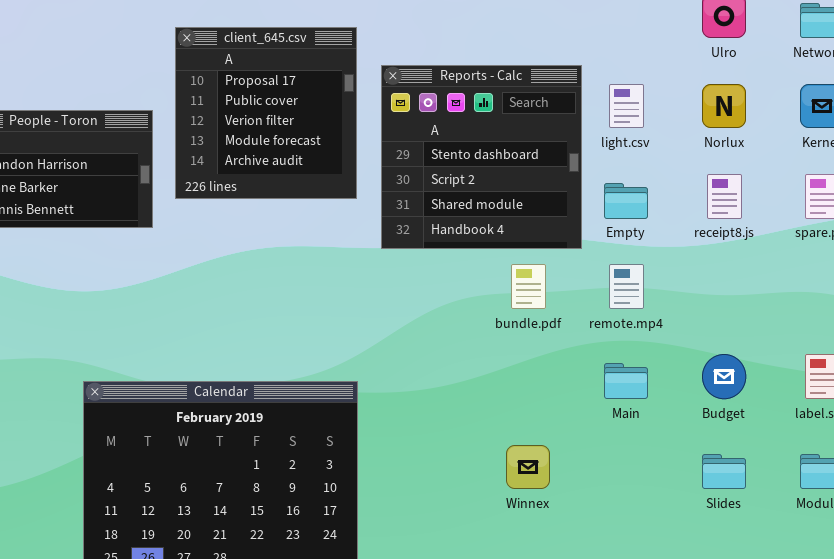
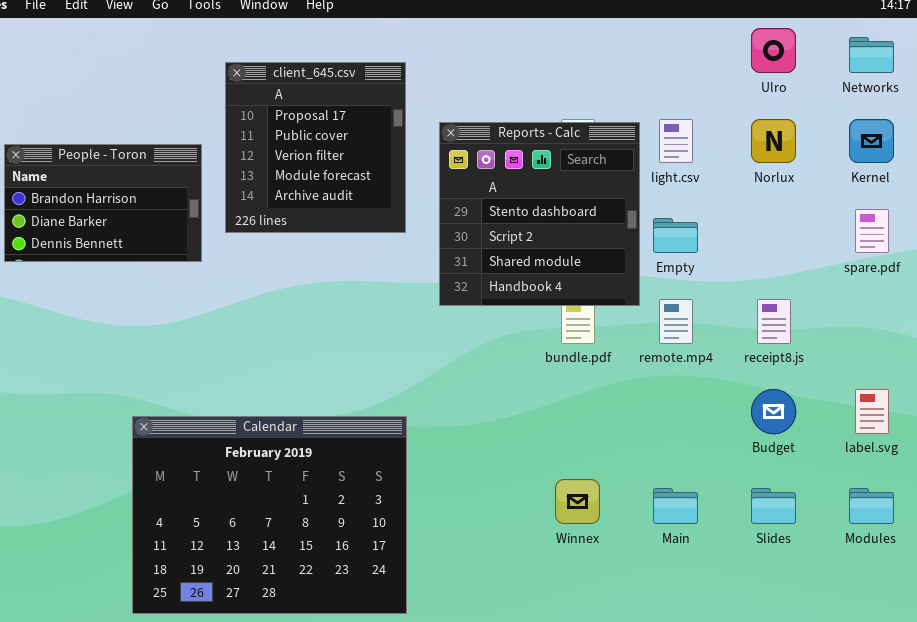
Reports - Calc: [381,65,582,249] -> [439,122,640,306], moved
receipt8.js: [707,174,742,219] -> [757,299,791,344], moved
Main: [604,363,648,399] -> [653,488,698,524], moved

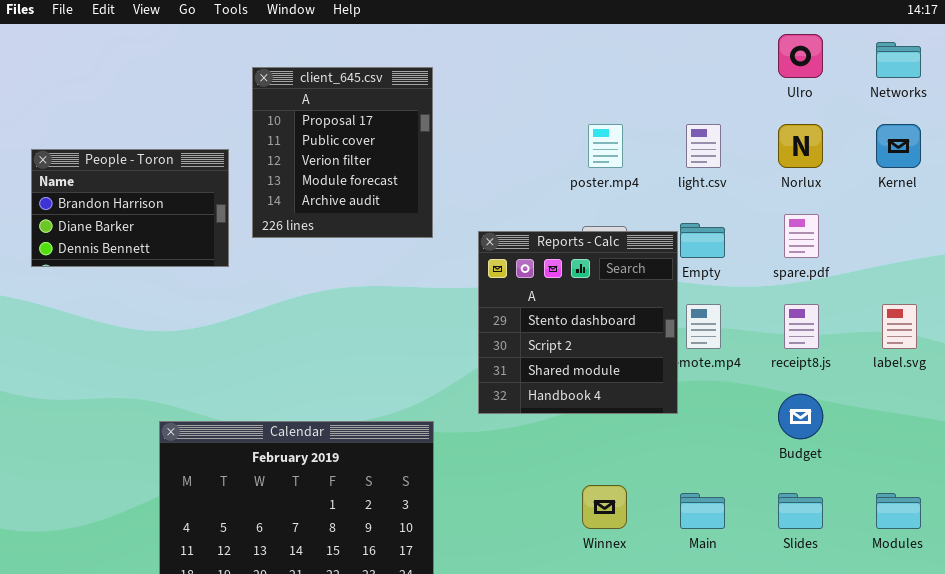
Reports - Calc: [439,122,640,306] -> [478,231,678,414], moved
spare.pdf: [855,209,889,253] -> [784,214,819,258], moved
label.svg: [855,389,889,434] -> [882,304,917,349], moved

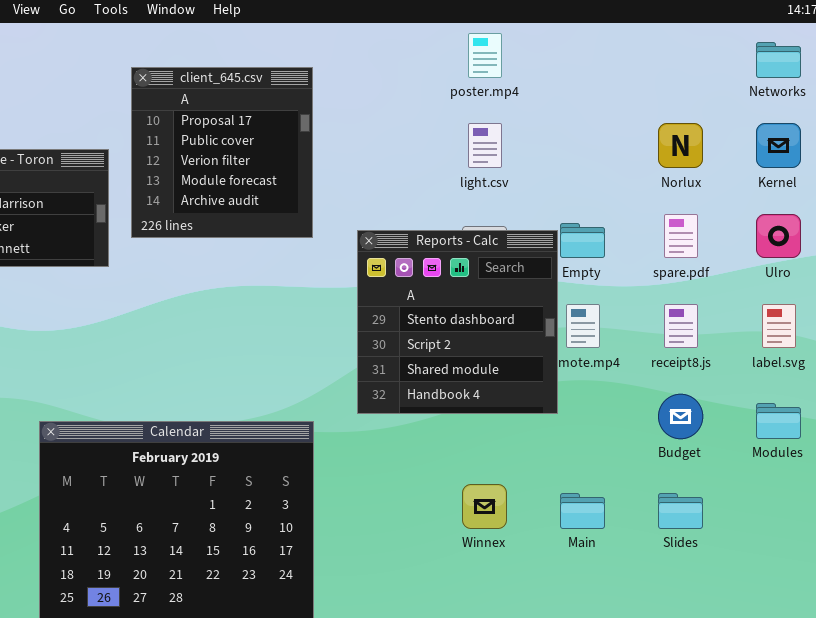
Ulro: [778,34,823,78] -> [756,214,801,258], moved
poster.mp4: [588,124,623,168] -> [468,33,502,78], moved
light.csv: [686,124,721,168] -> [468,123,502,168], moved
Modules: [876,493,921,529] -> [756,403,801,439], moved

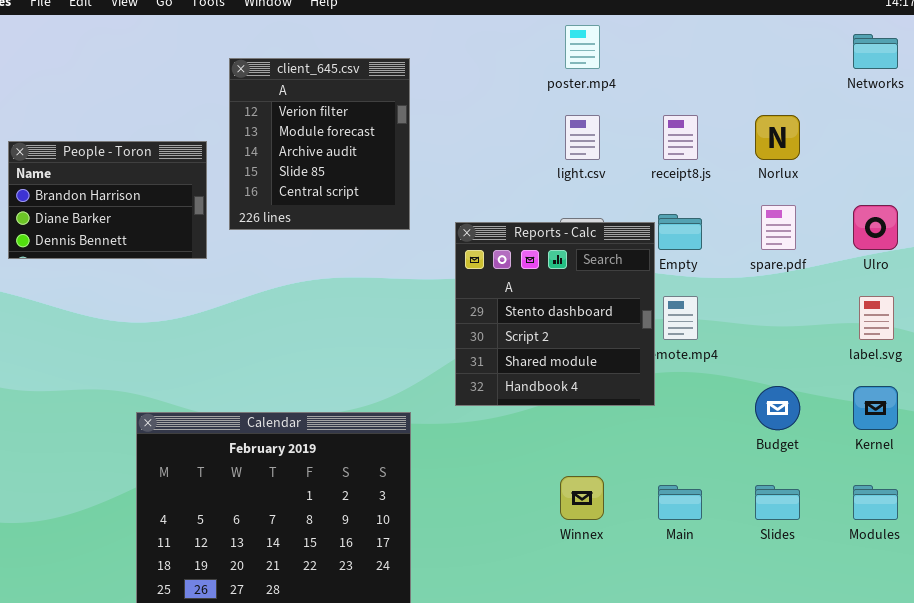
client_645.csv: [131,67,313,238] -> [229,58,410,230], scrolled down 2 rows
Kernel: [756,123,801,168] -> [853,386,898,430], moved
receipt8.js: [664,304,698,348] -> [663,115,698,160], moved
Modules: [756,403,801,439] -> [853,485,898,520], moved

